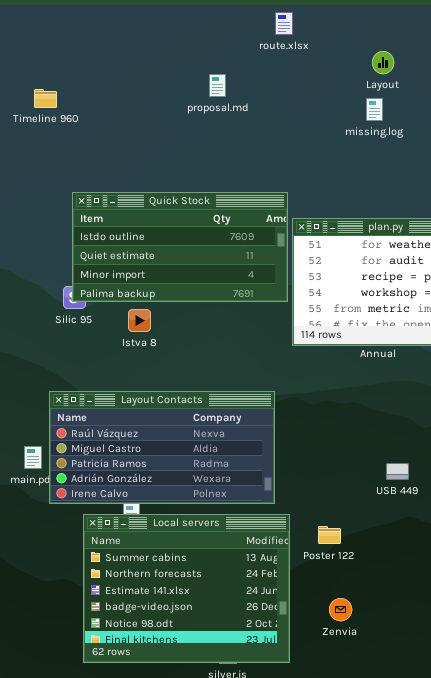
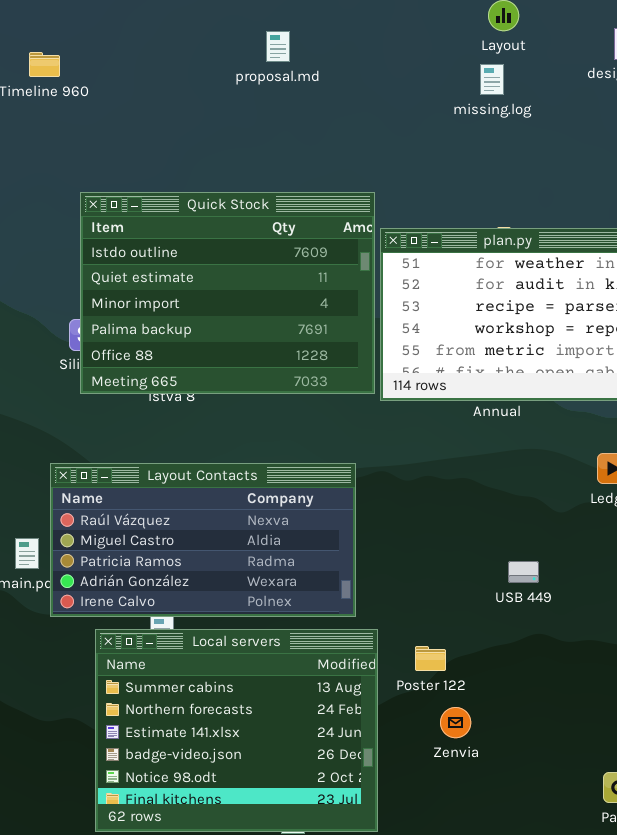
Quick Stock: [72,192,288,302] -> [80,192,375,394], resized
Zenvia: [329,598,352,621] -> [440,707,471,738], moved

